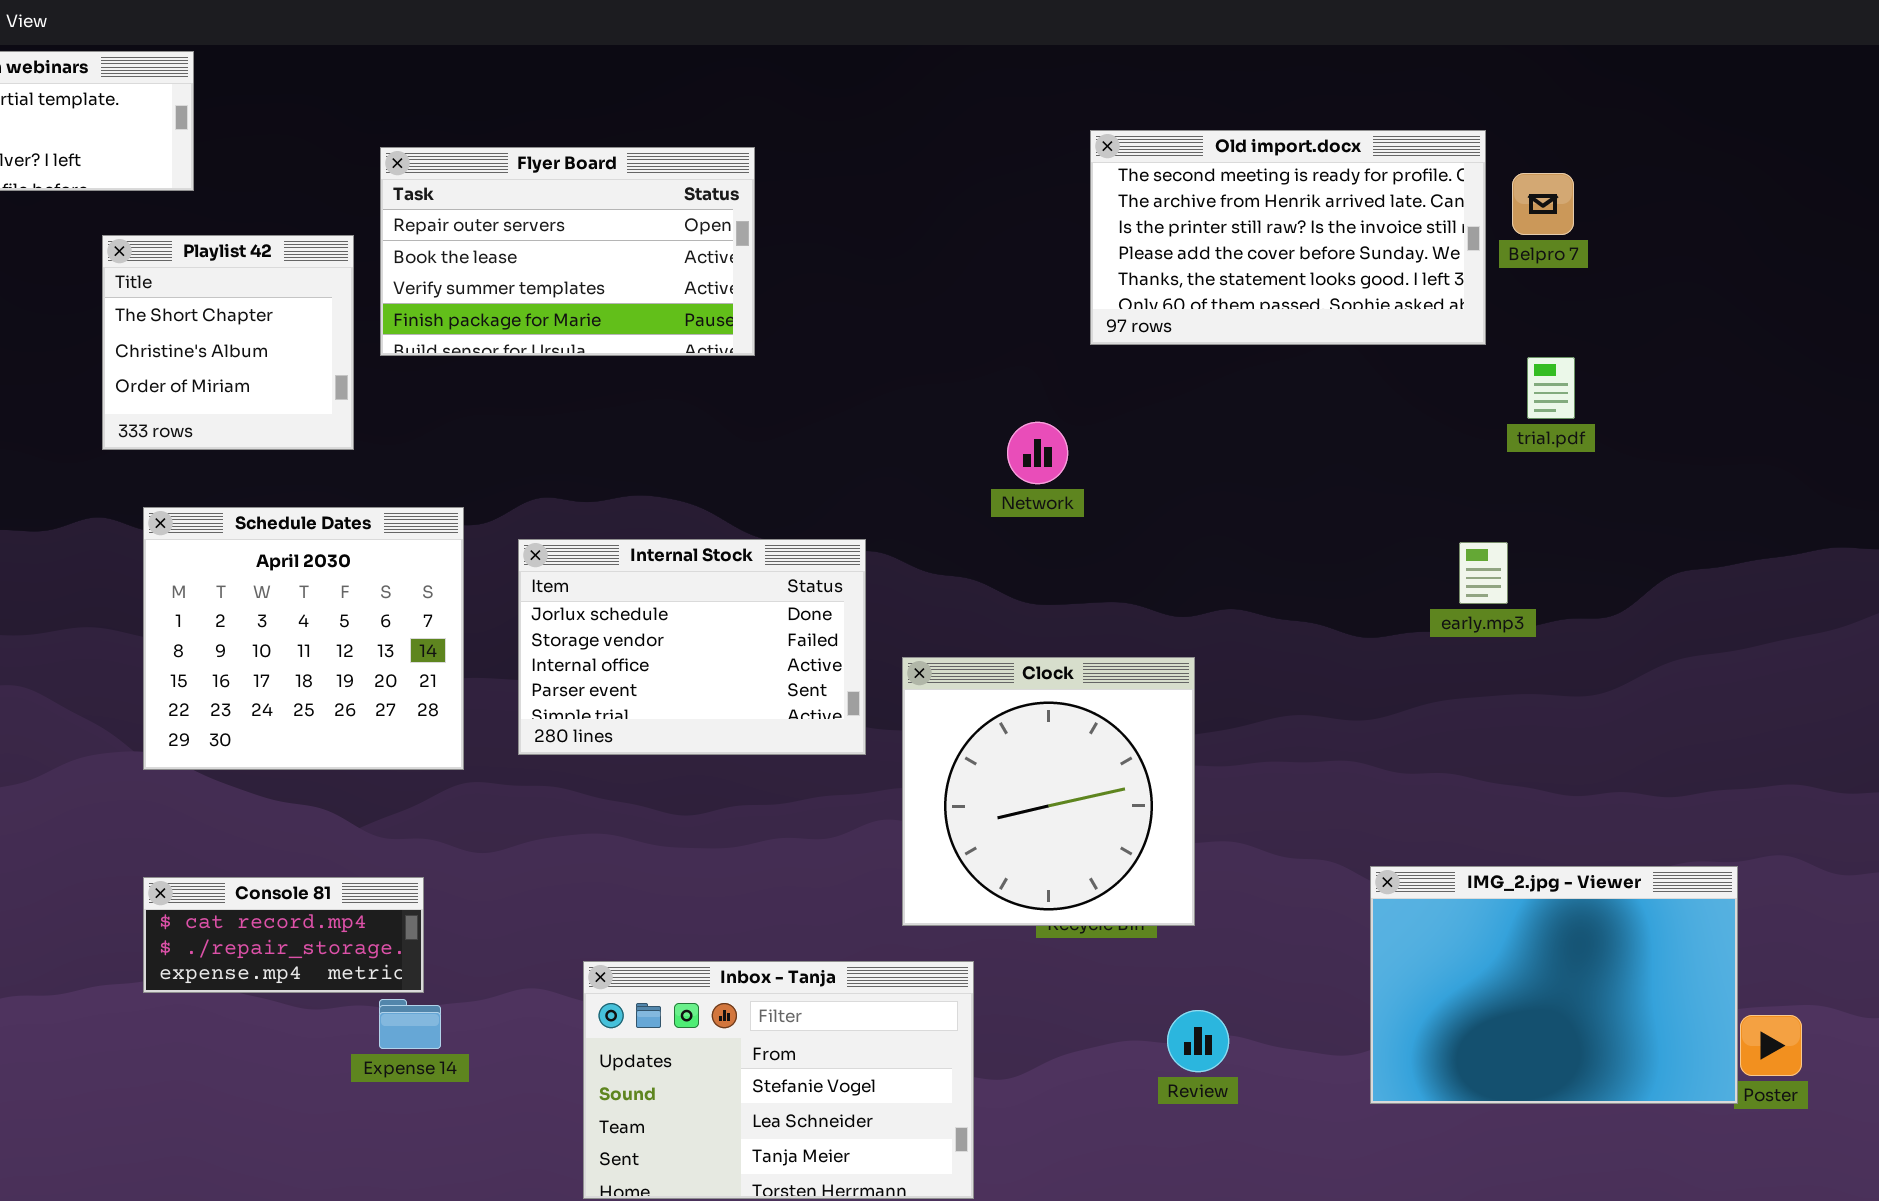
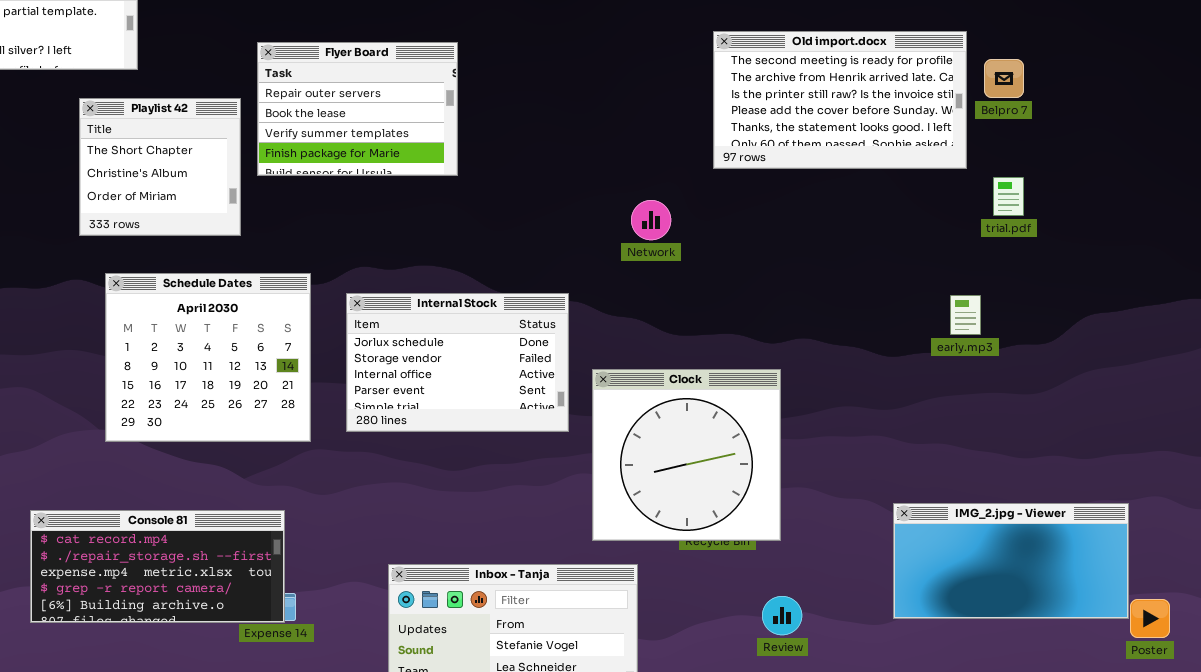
Flyer Board: [380,147,755,356] -> [257,42,458,176], resized
Network: [1007,422,1068,484] -> [631,200,671,240], moved
IMG_2.jpg - Viewer: [1370,866,1738,1104] -> [893,503,1129,619], resized
Console 81: [143,877,424,993] -> [30,510,285,623], resized

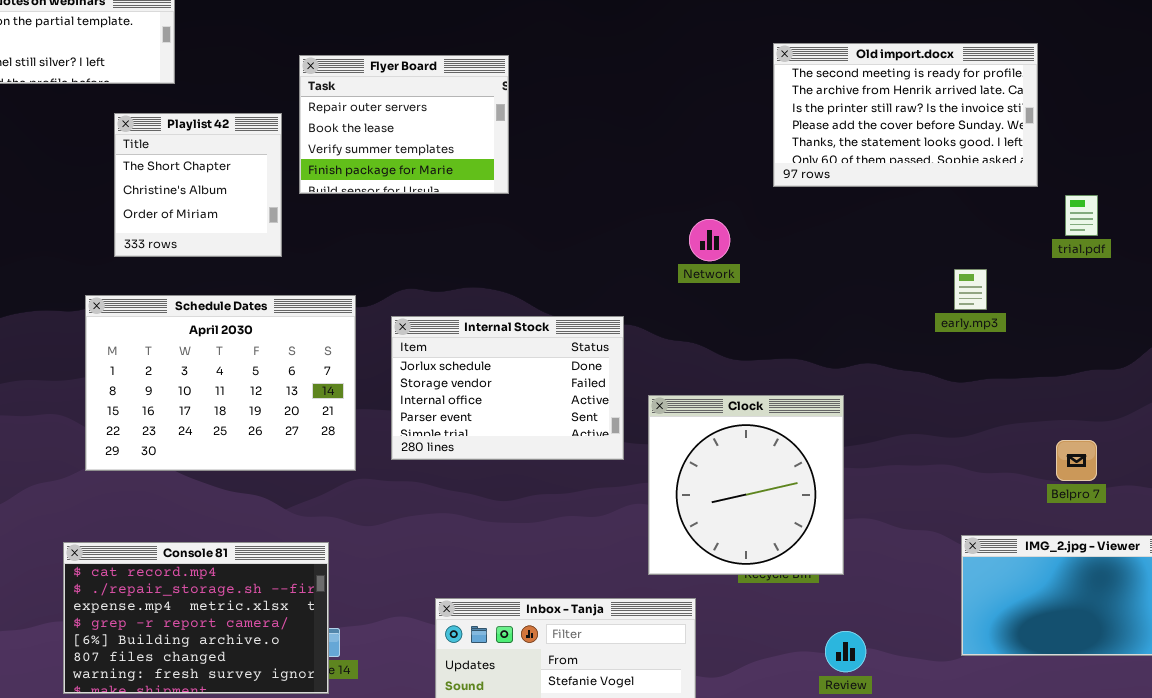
Belpro 7: [984,59,1024,98] -> [1056,440,1097,481], moved
Schedule Dates: [105,273,311,442] -> [85,295,356,471], resized
early.mp3: [950,295,981,335] -> [954,269,987,310], moved
Console 81: [30,510,285,623] -> [63,542,329,694], resized

